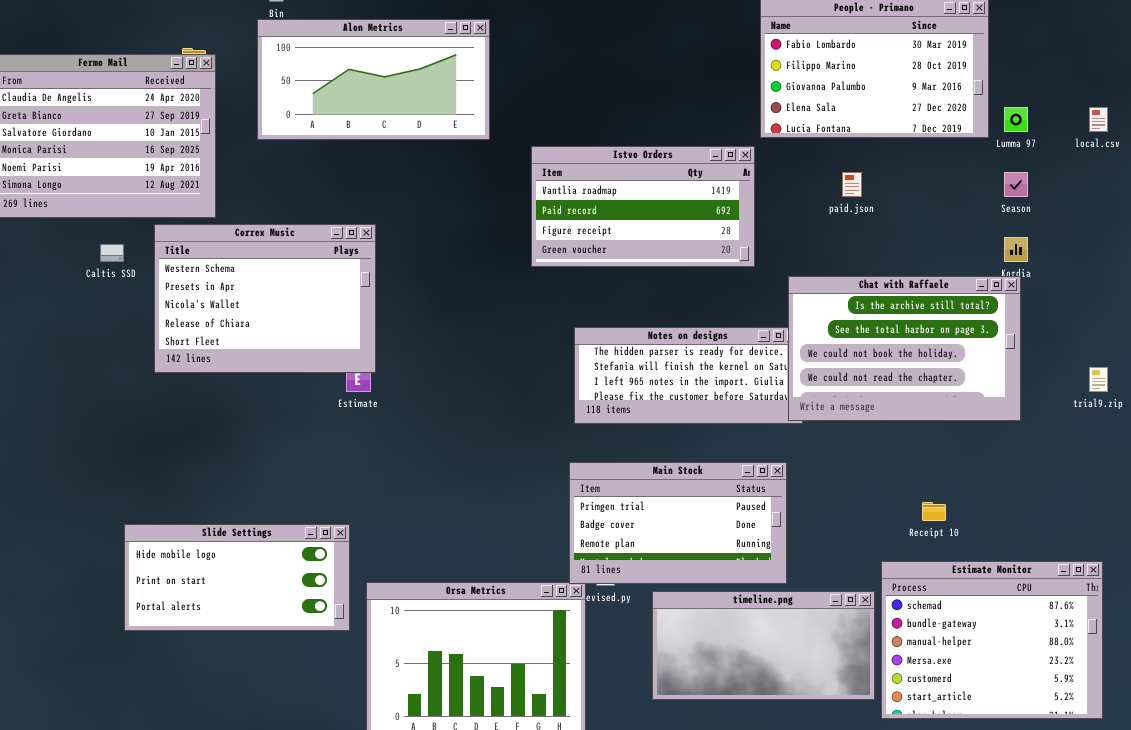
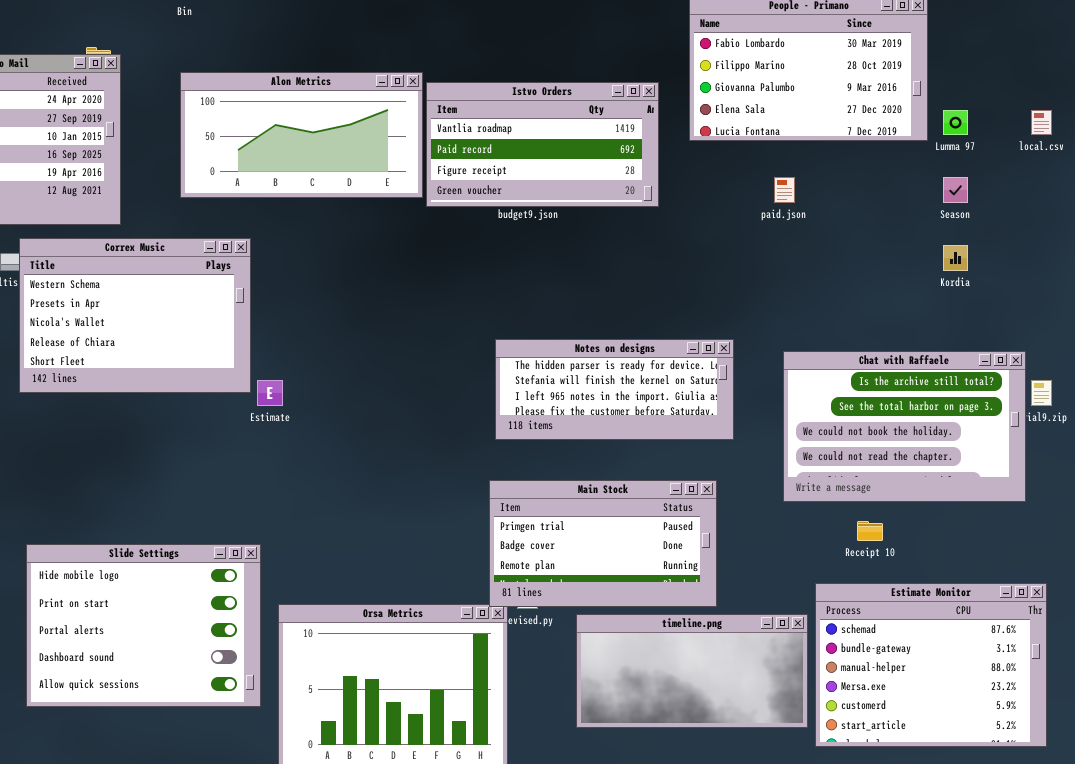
Alon Metrics: [257,19,490,140] -> [180,72,423,198], moved
Istvo Orders: [531,146,755,267] -> [426,82,659,207], moved
Correx Music: [154,224,376,373] -> [19,238,251,393], moved
Chat with Raffaele: [788,276,1021,421] -> [783,351,1026,502], moved
Slide Settings: [124,524,350,631] -> [26,544,261,707], resized

